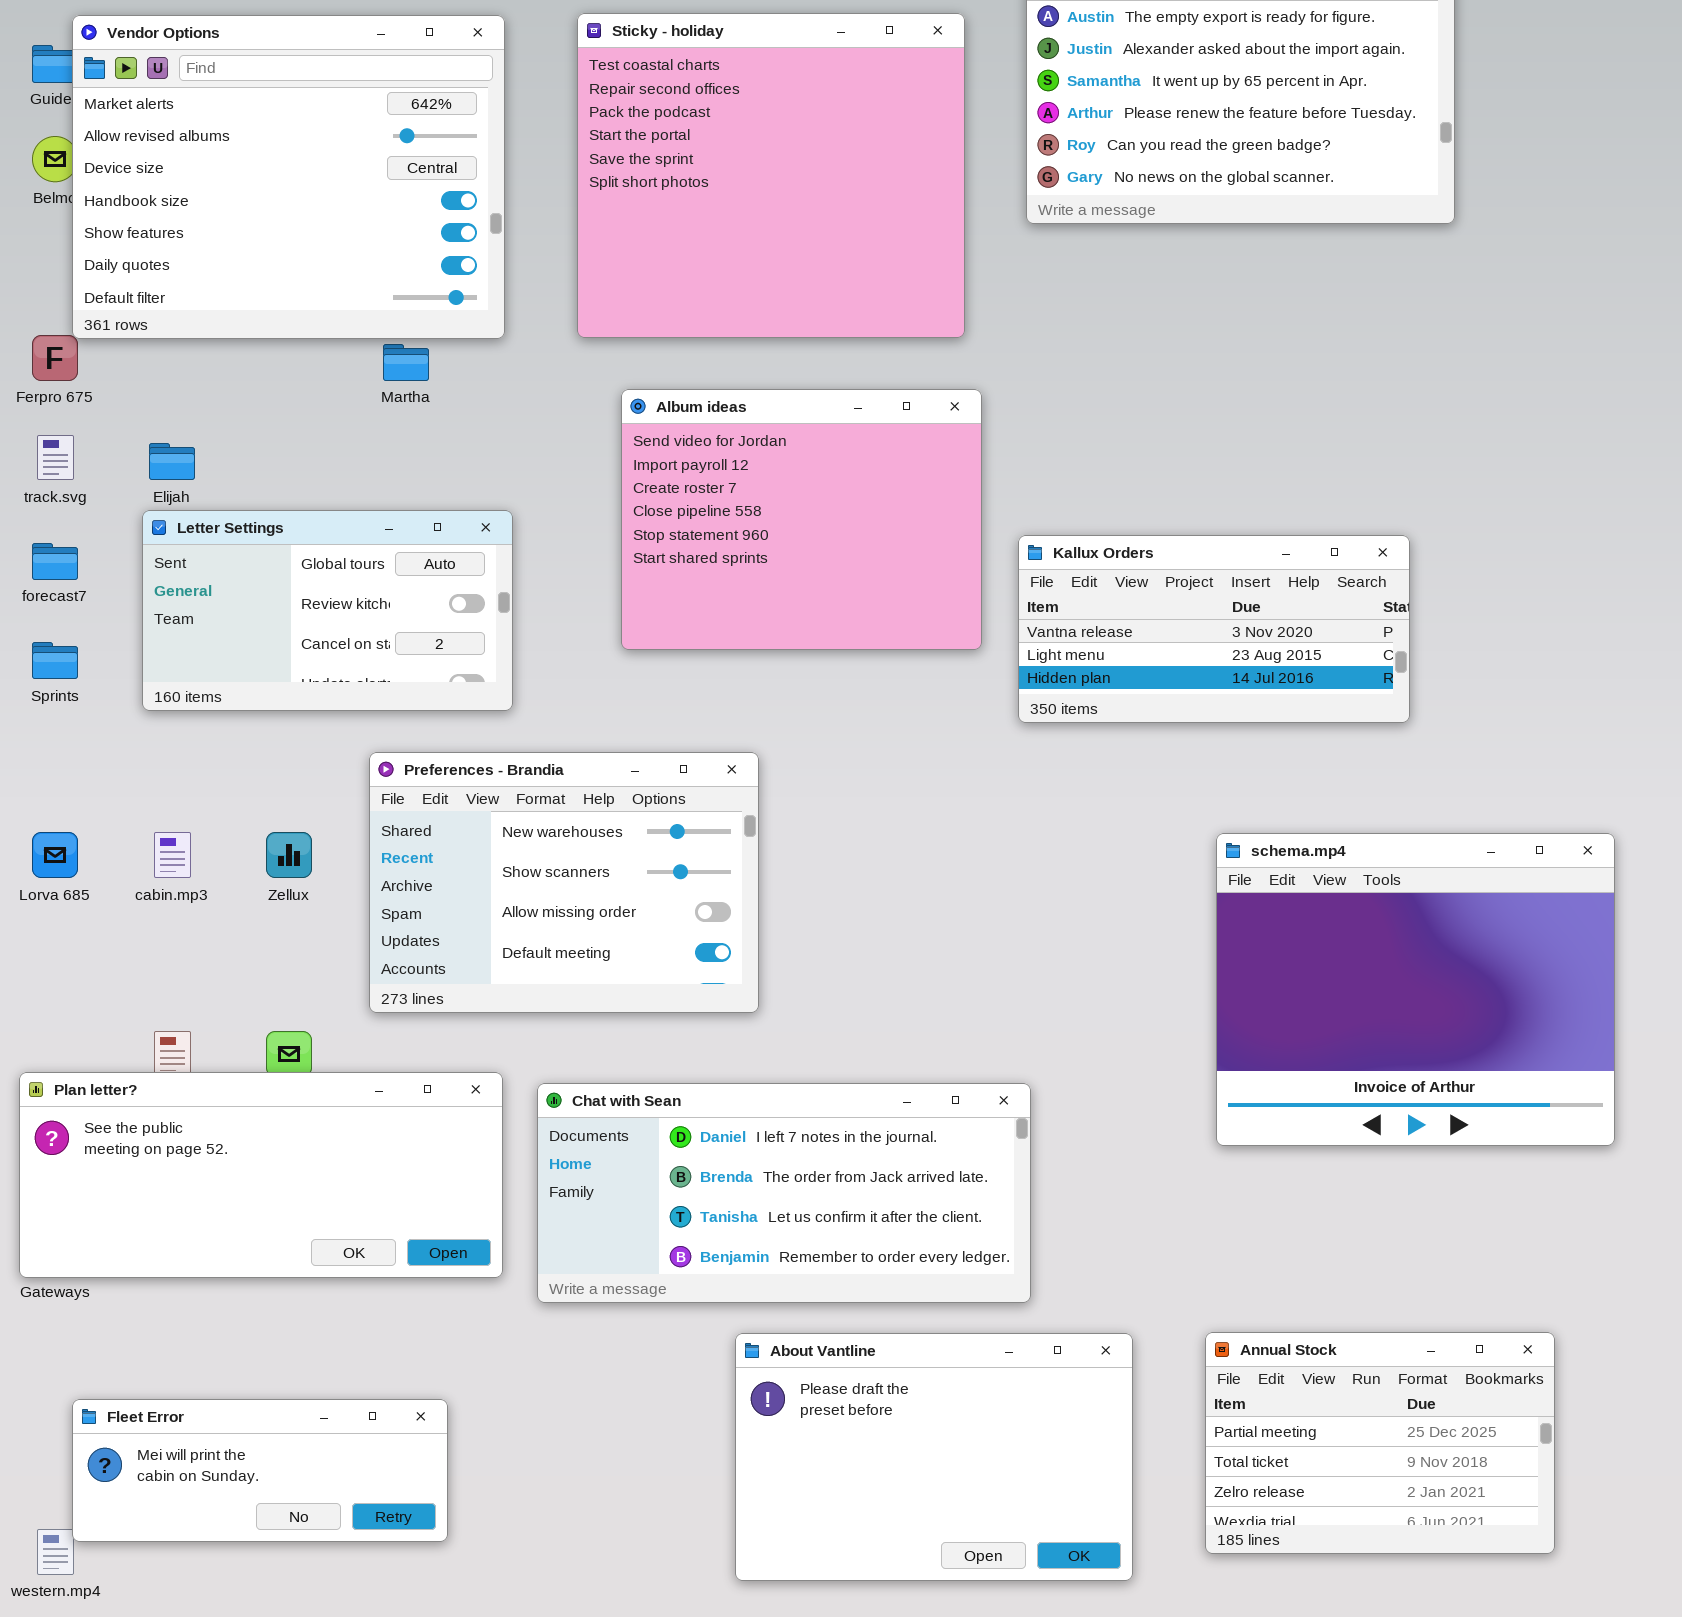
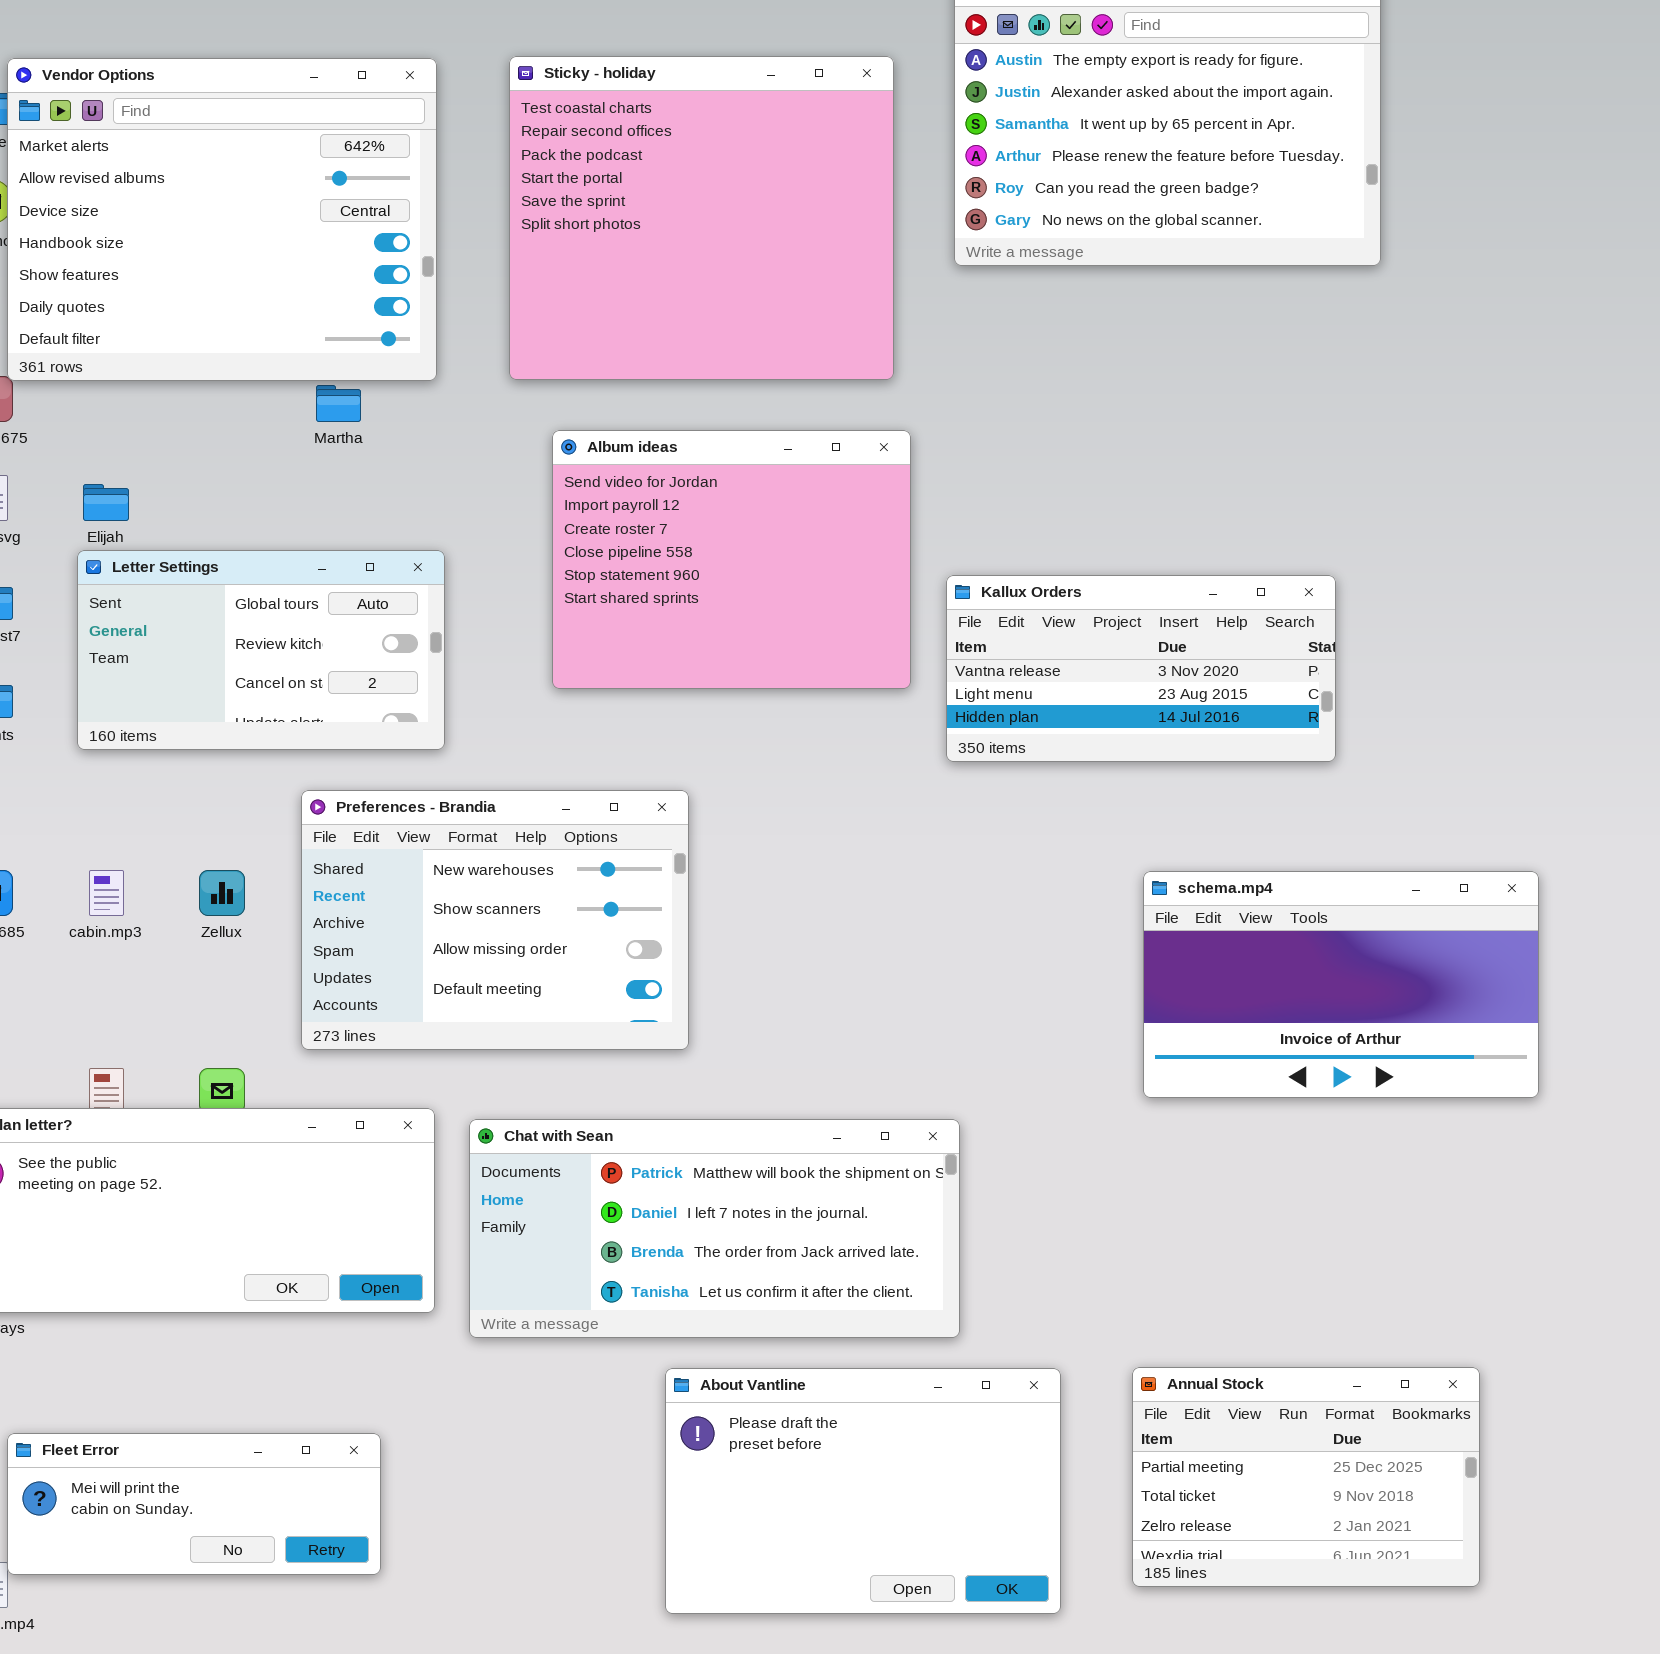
schema.mp4: [1216,833,1615,1146] -> [1143,871,1539,1098], resized
Chat with Sean: [537,1083,1031,1303] -> [469,1119,960,1338], scrolled up 1 row

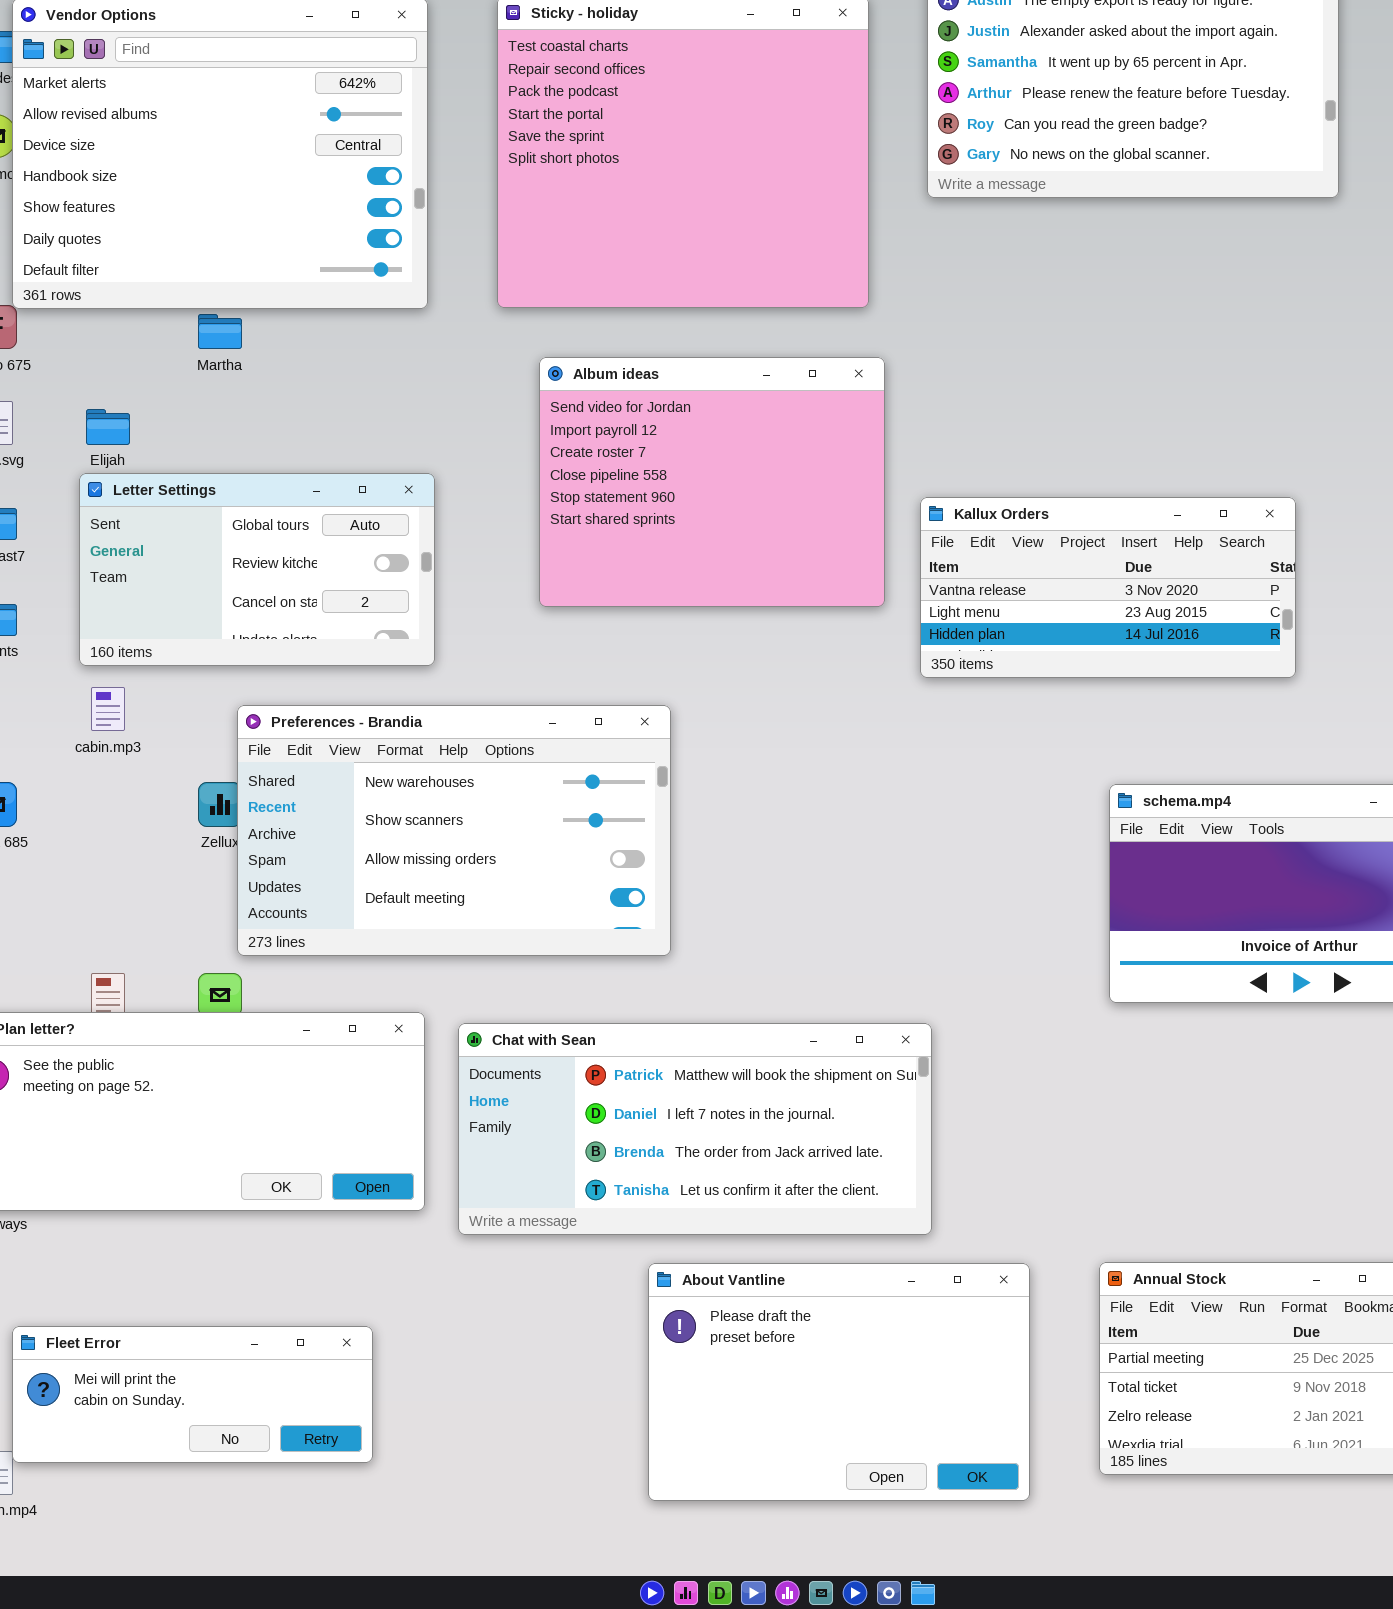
Martha: [316,385,361,422] -> [198,314,242,349], moved
Preferences - Brandia: [301,790,689,1050] -> [237,705,671,956], resized
cabin.mp3: [89,870,124,916] -> [91,687,125,731], moved

